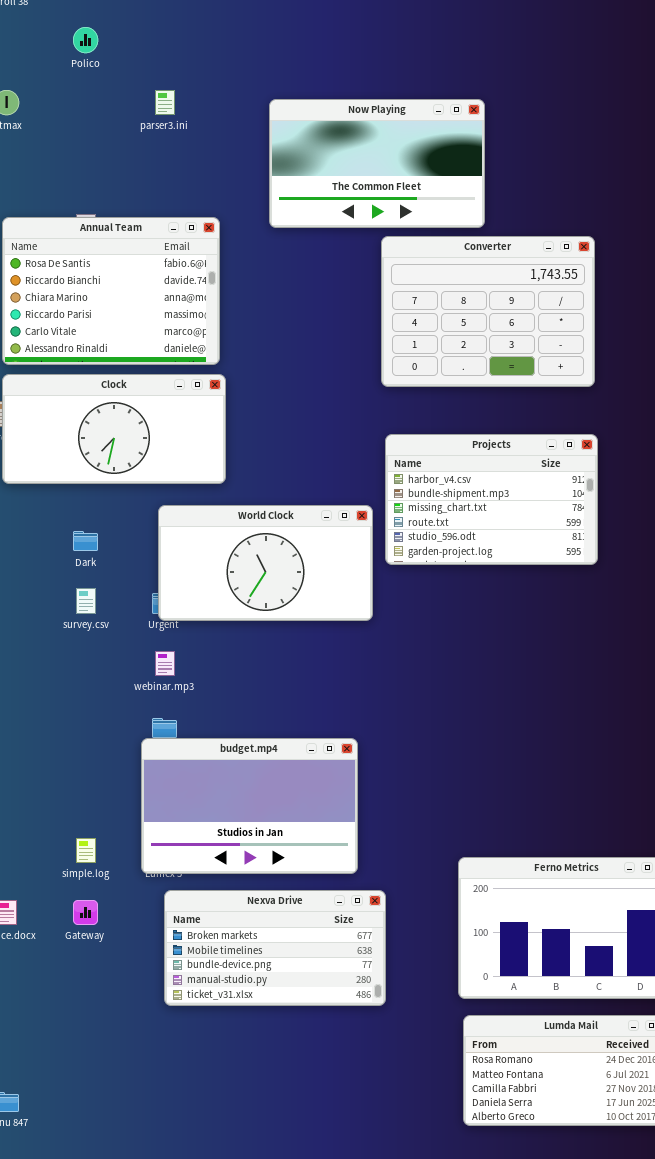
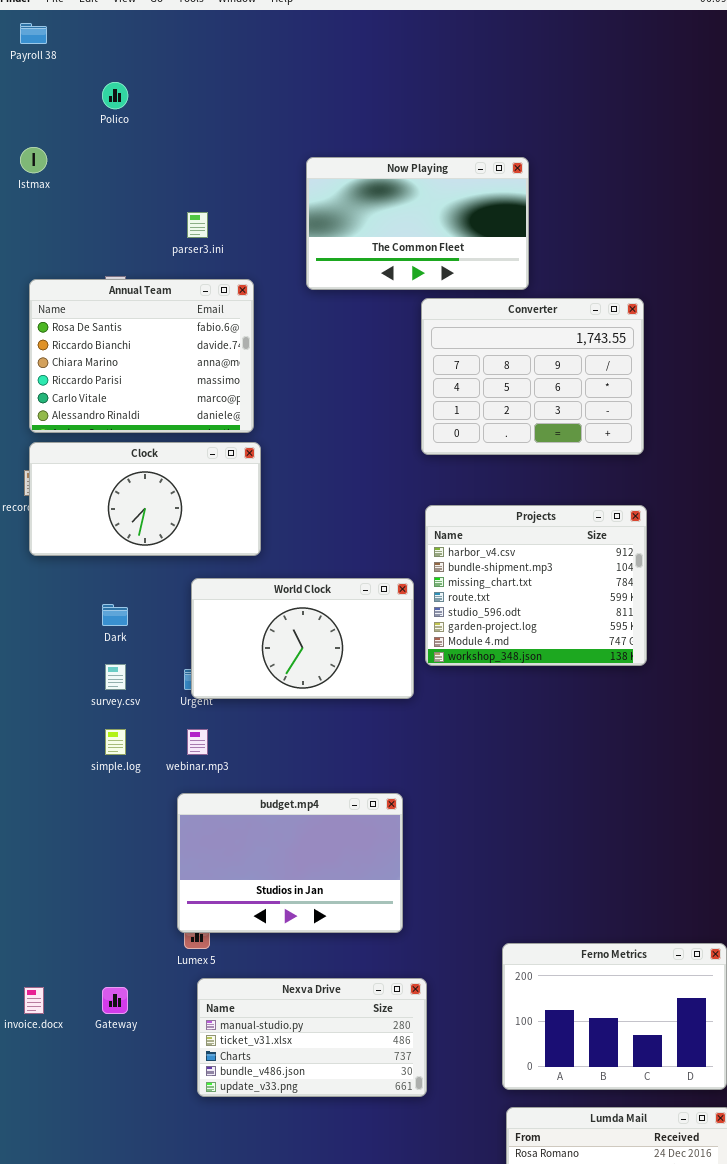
parser3.ini: [155,90,175,115] -> [187,212,208,238], moved
Projects: [385,434,598,565] -> [425,505,647,666], resized
budget.mp4: [141,738,358,874] -> [177,793,403,933], moved
simple.log: [76,838,96,863] -> [105,729,126,755], moved
Nexva Drive: [164,890,386,1006] -> [197,978,427,1097], scrolled down 3 rows

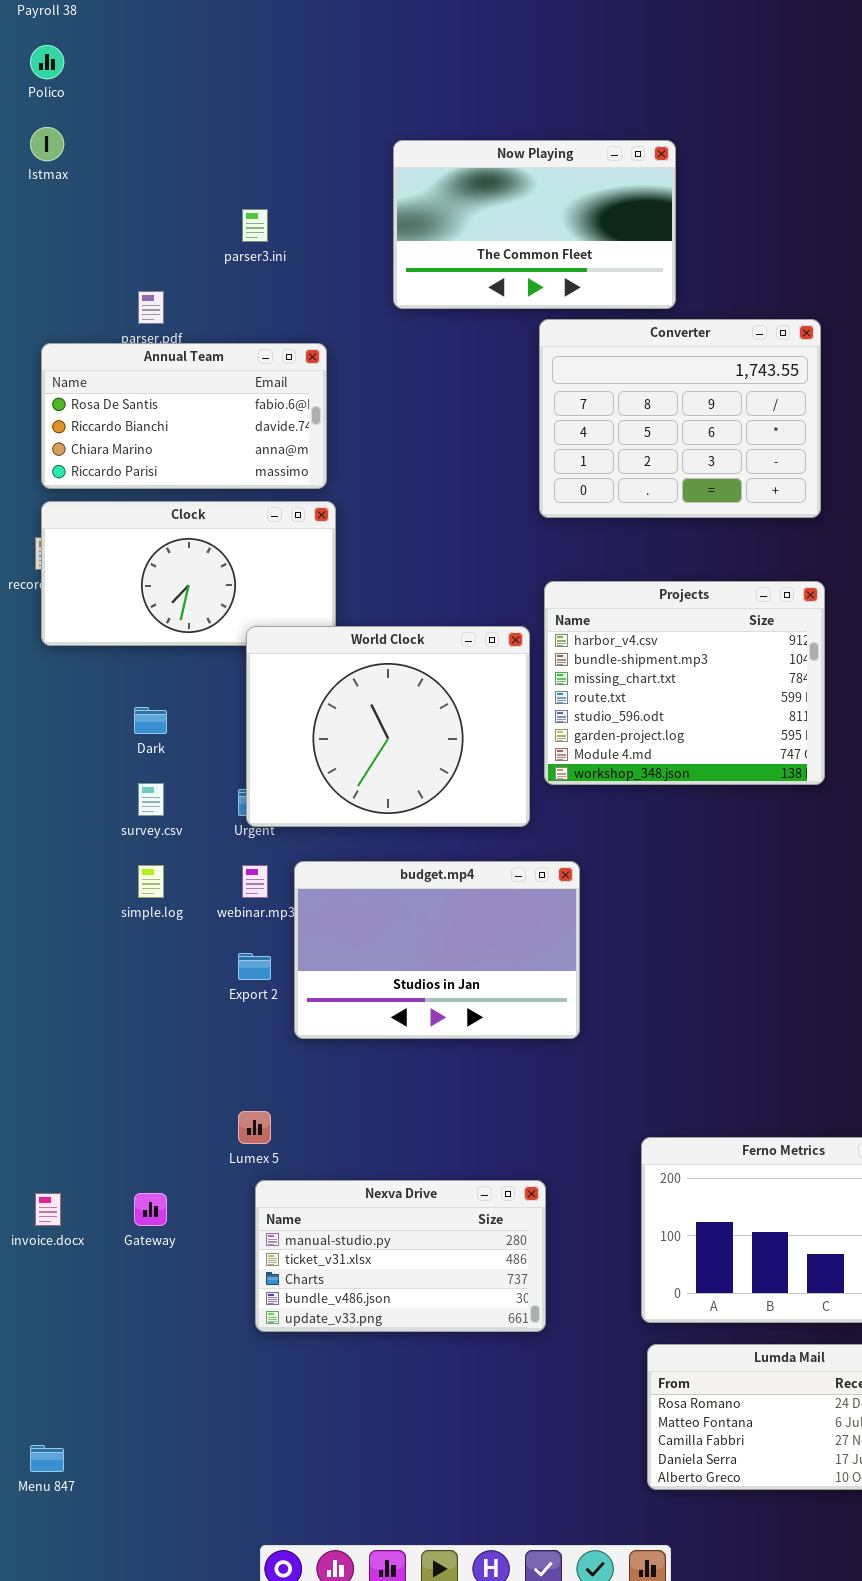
Polico: [102,82,128,109] -> [30,45,64,79], moved
Annual Team: [29,279,254,433] -> [41,343,327,489], resized
World Clock: [191,578,414,699] -> [246,626,530,827], resized
budget.mp4: [177,793,403,933] -> [294,861,580,1039], moved

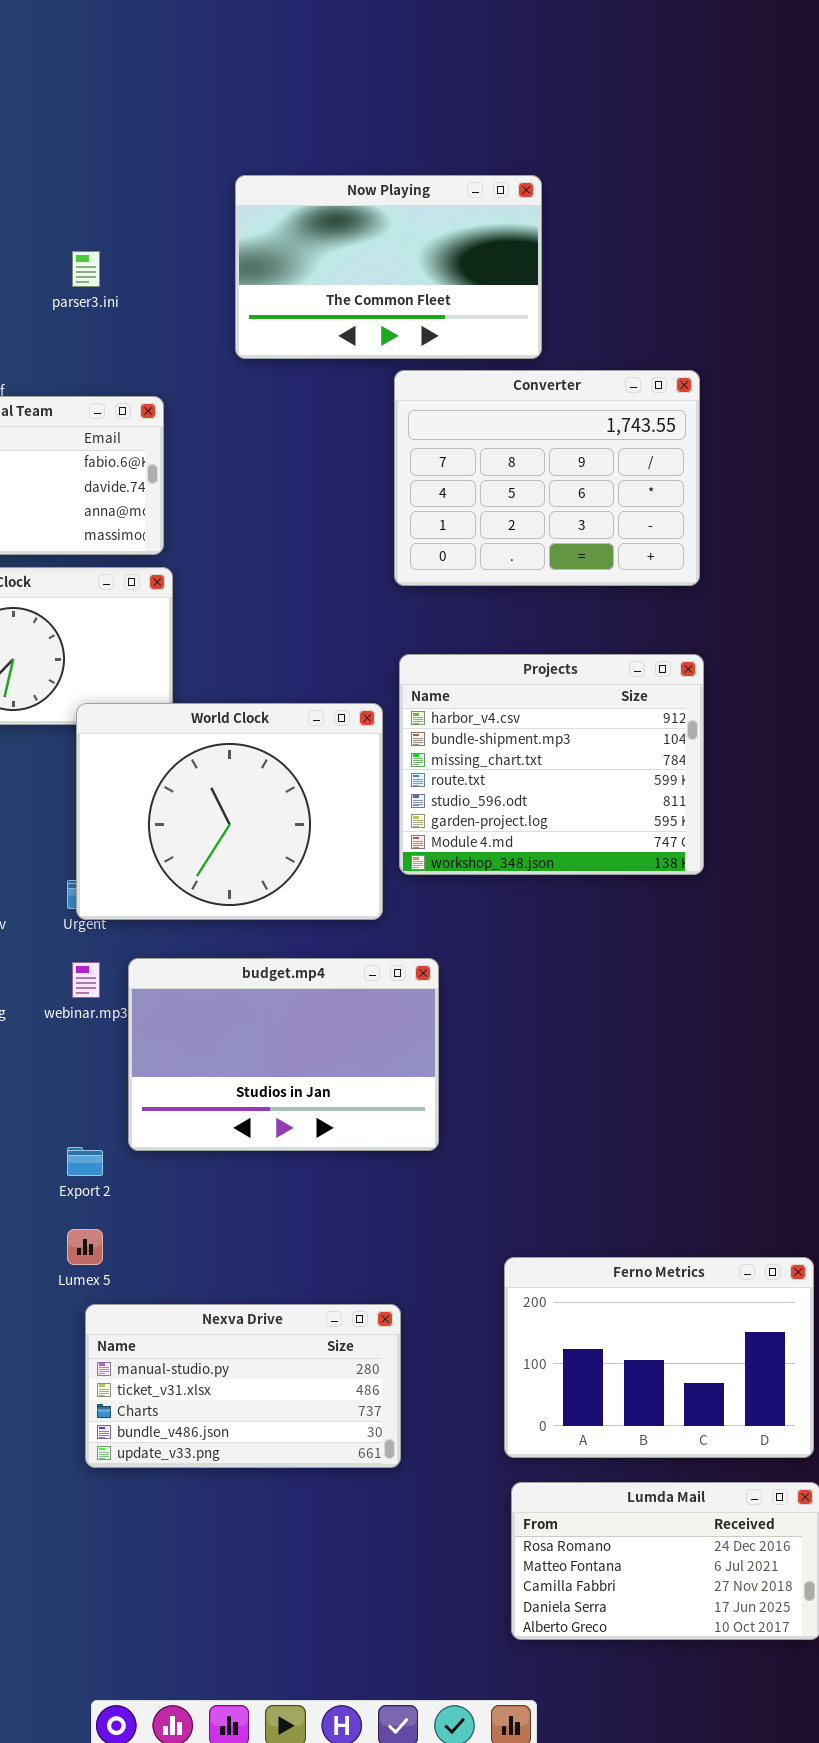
Export 2: [238,953,271,980] -> [67,1147,103,1176], moved

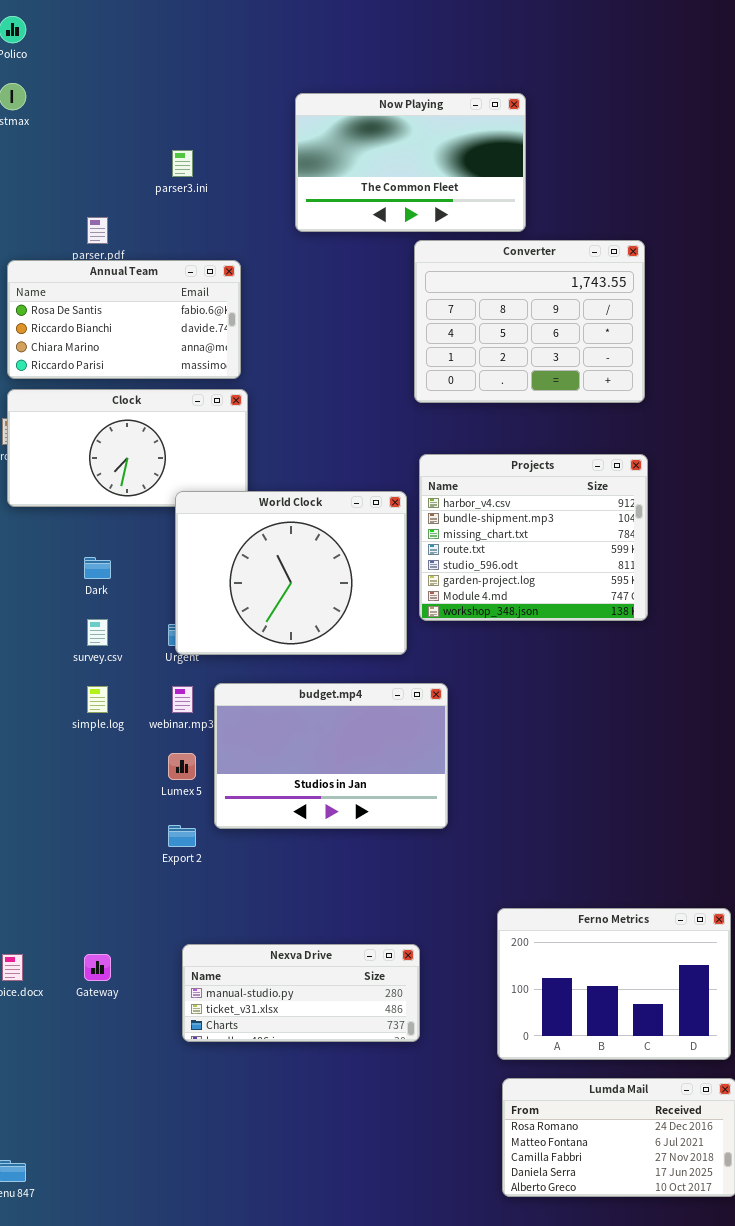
Lumex 5: [67,1229,103,1265] -> [168,753,196,780], moved
Nexva Drive: [85,1304,401,1468] -> [182,944,420,1042], resized

